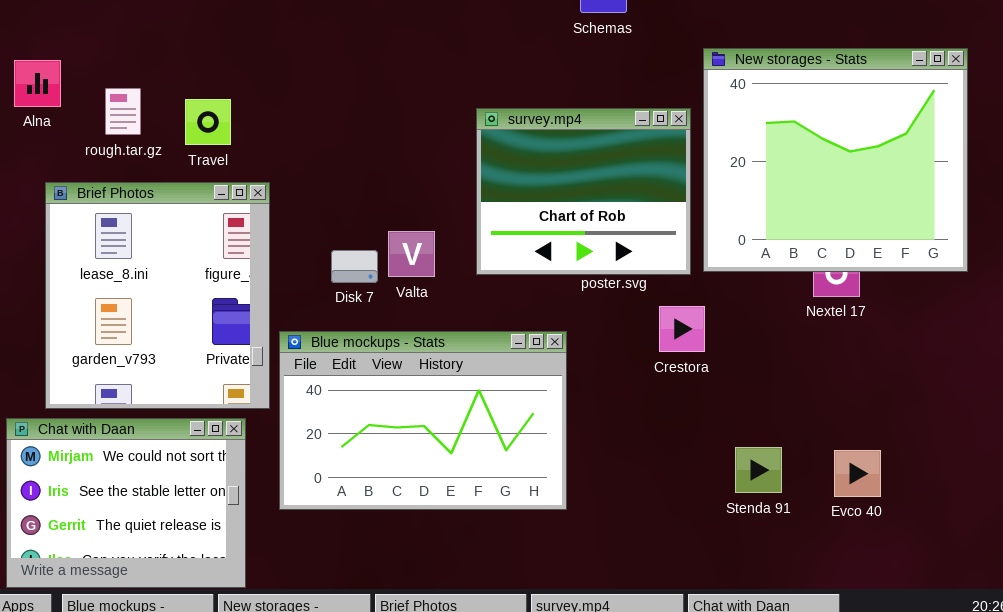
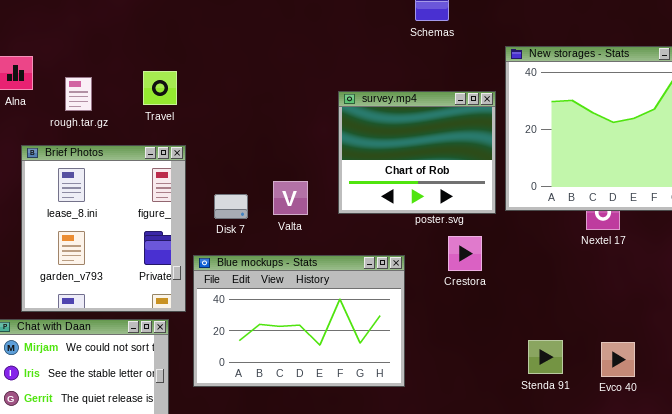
Travel: [185,99,231,145] -> [143,71,177,105], moved
Disk 7: [331,250,378,283] -> [214,194,248,219], moved
Crestora: [659,306,705,352] -> [448,236,482,271], moved

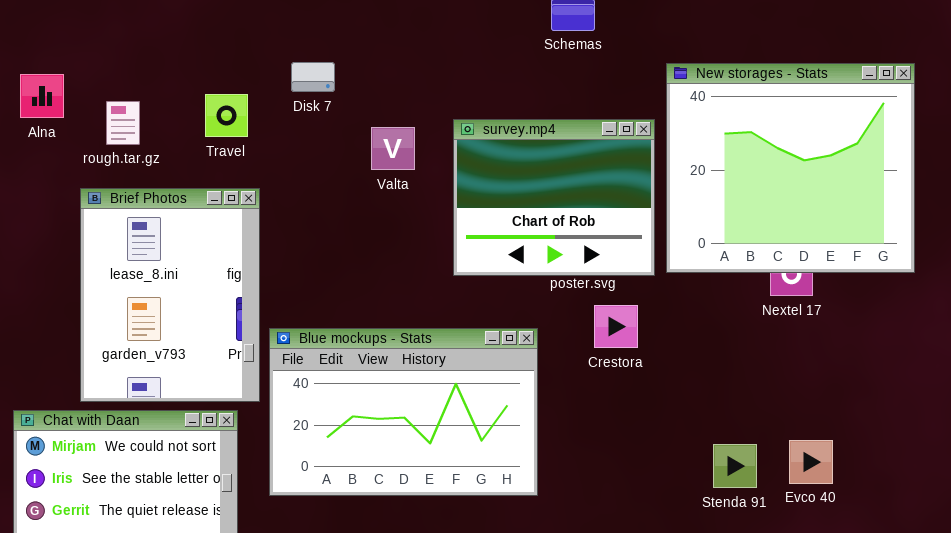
Brief Photos: [21,145,186,312] -> [80,188,260,402], resized
Valta: [273,181,308,215] -> [371,127,415,170], moved
Disk 7: [214,194,248,219] -> [291,62,335,92], moved
Stenda 91: [528,340,563,374] -> [713,444,757,488], moved

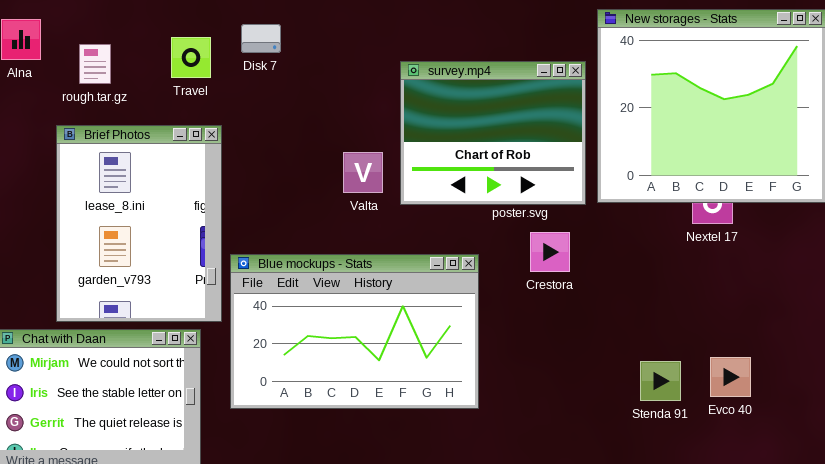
Disk 7: [291,62,335,92] -> [241,24,281,53], moved
Valta: [371,127,415,170] -> [343,152,383,193], moved

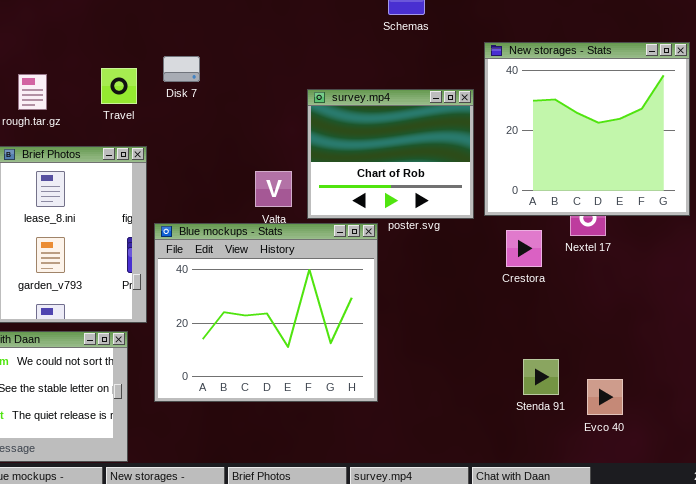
Crestora: [530,232,570,272] -> [506,230,542,267], moved
Blue mockups - Stats: [230,254,479,409] -> [154,223,378,402], resized
Evco 40: [710,357,751,397] -> [587,379,623,415], moved

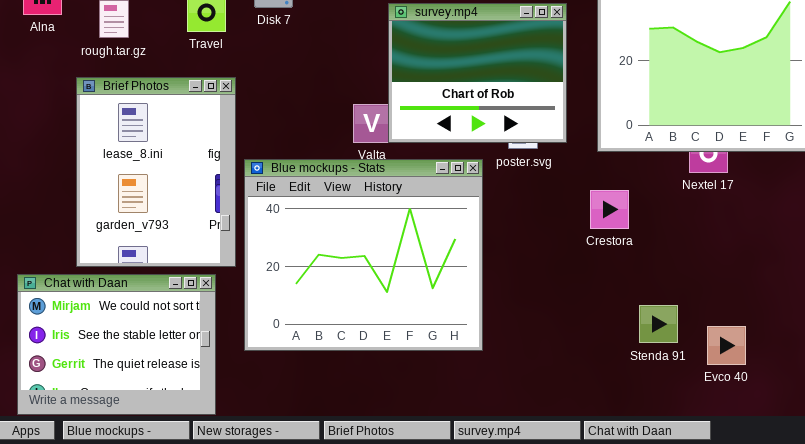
survey.mp4: [307,89,474,219] -> [388,3,567,143], moved
Crestora: [506,230,542,267] -> [590,190,629,229], moved

